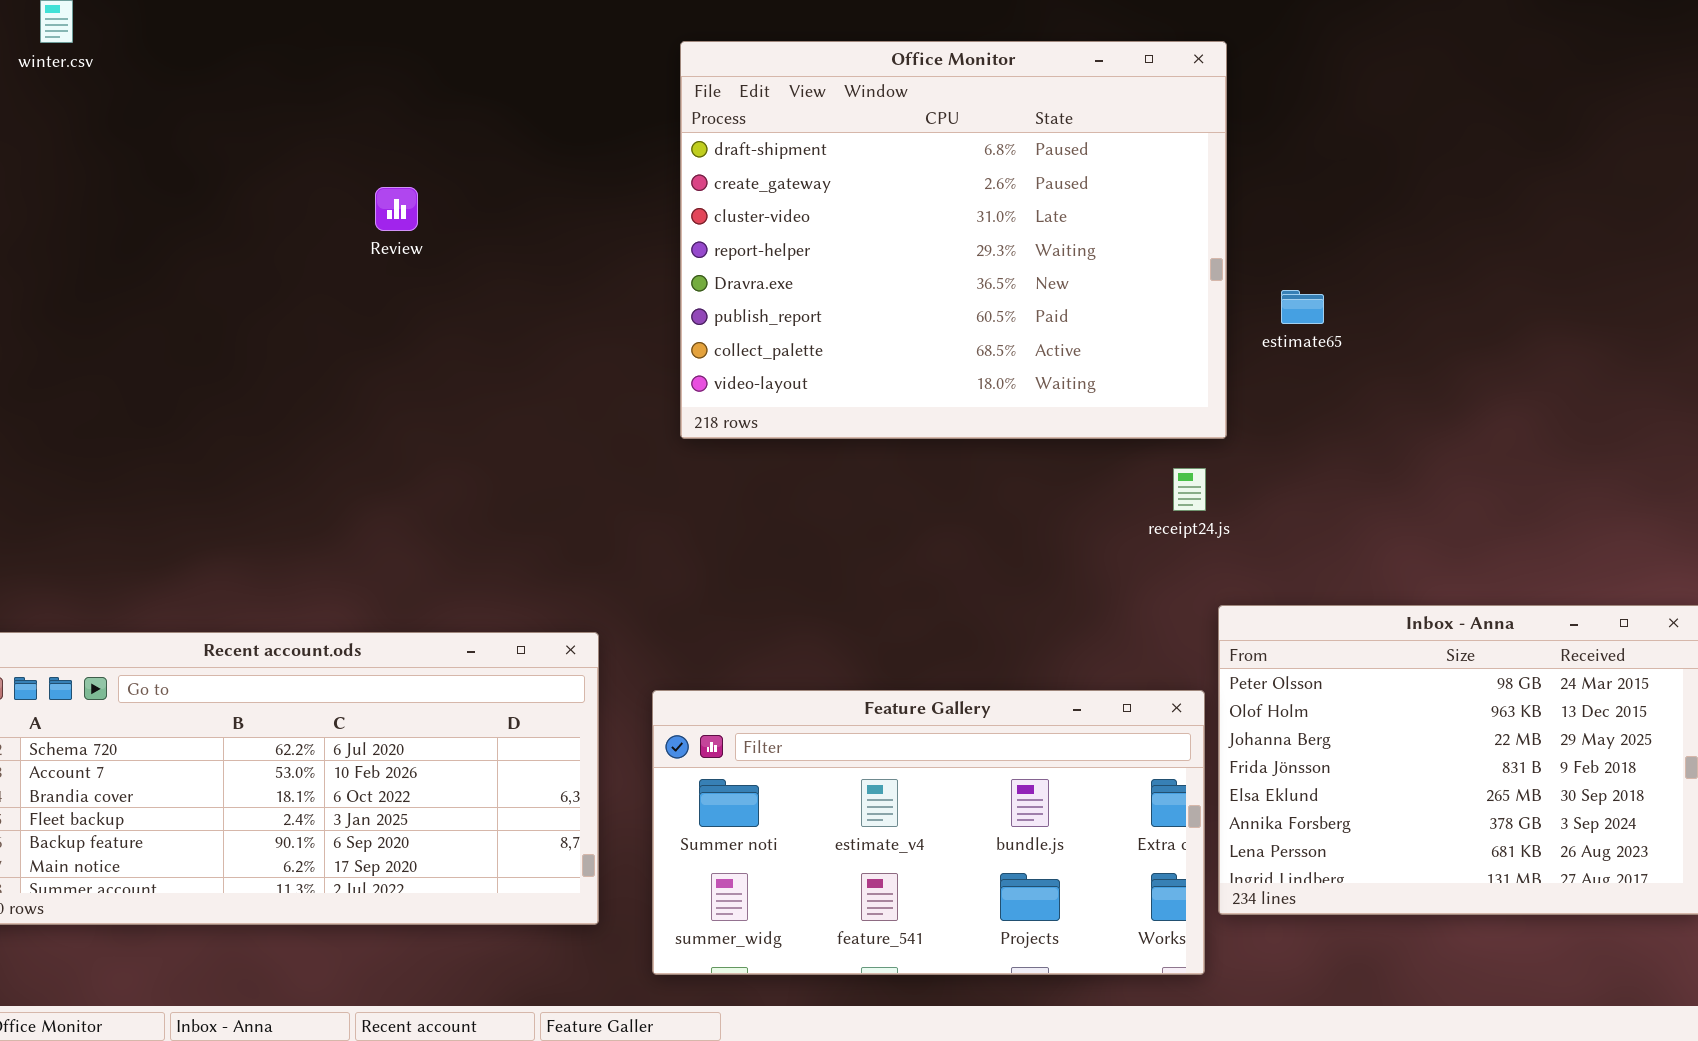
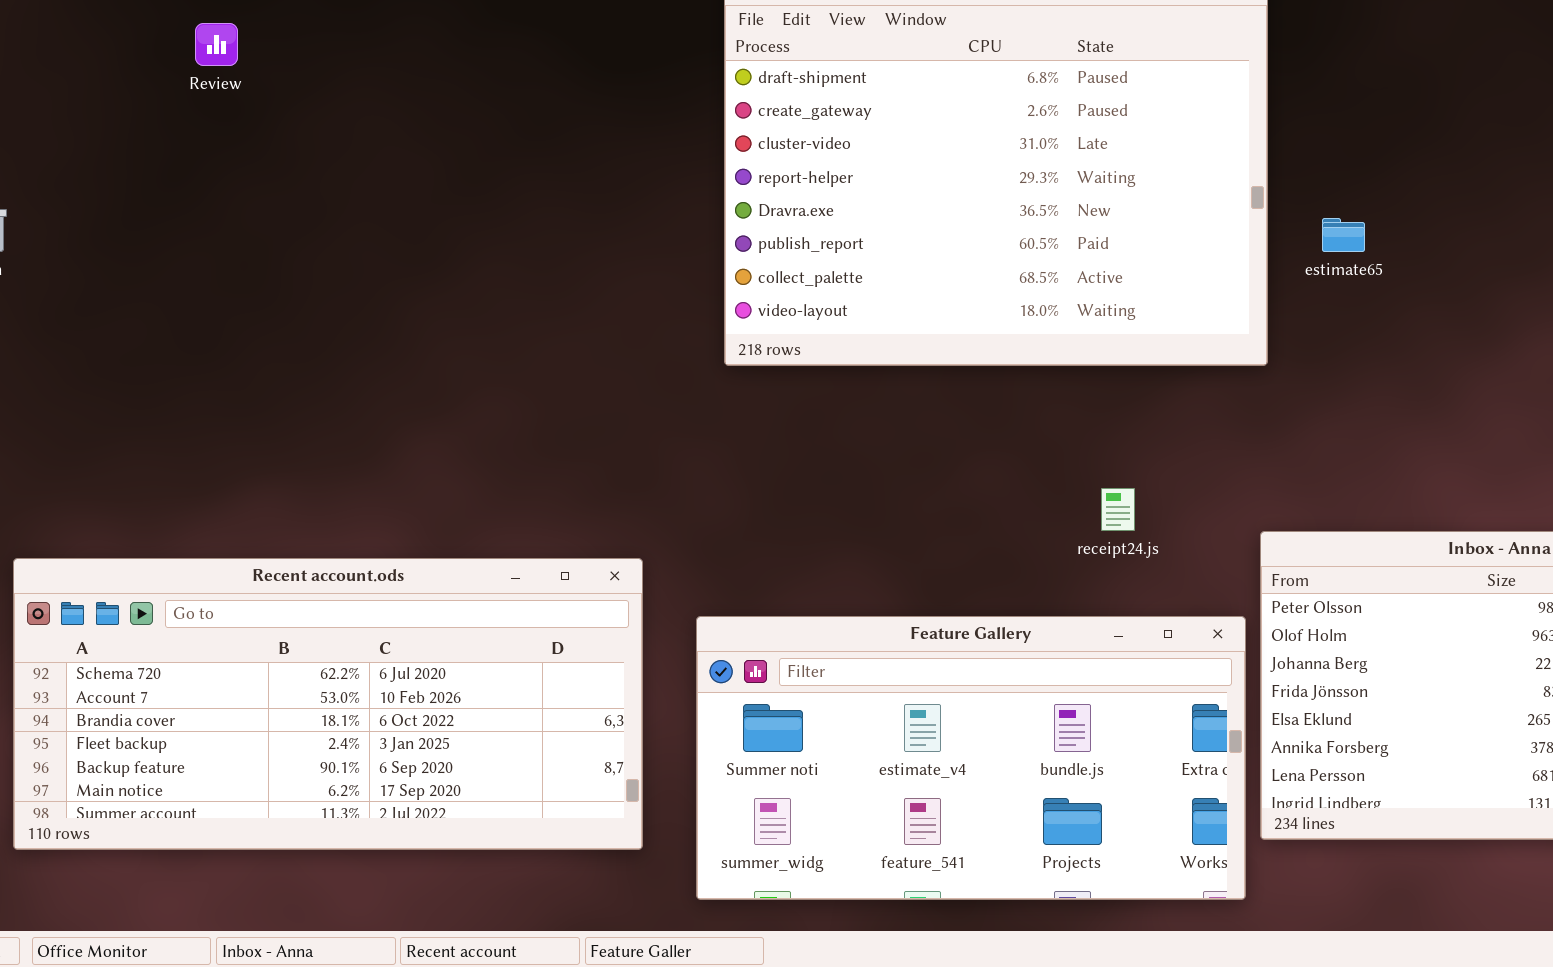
Review: [375,187,418,231] -> [195,23,238,66], moved
receipt24.js: [1173,468,1206,511] -> [1101,488,1135,531], moved

